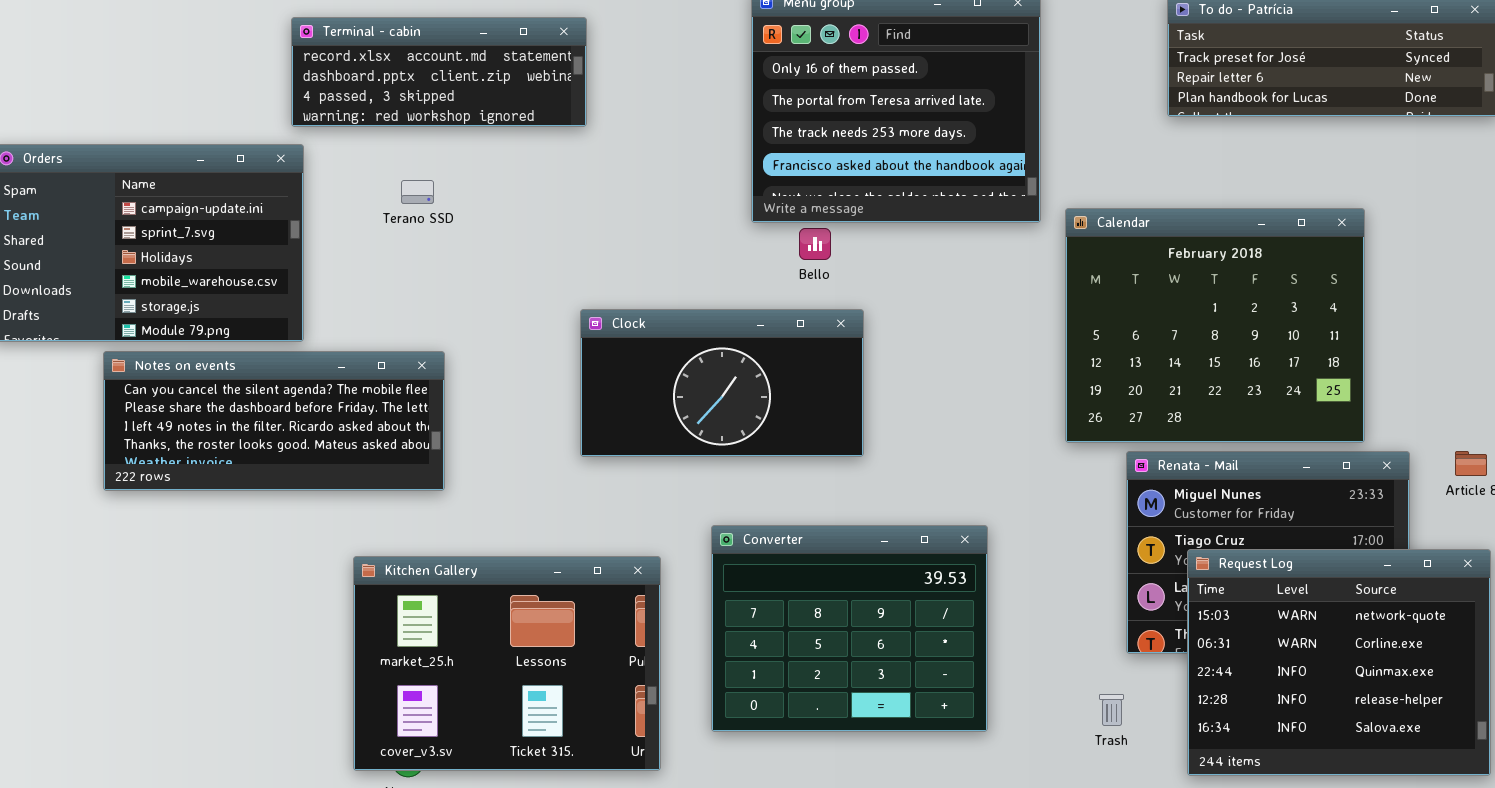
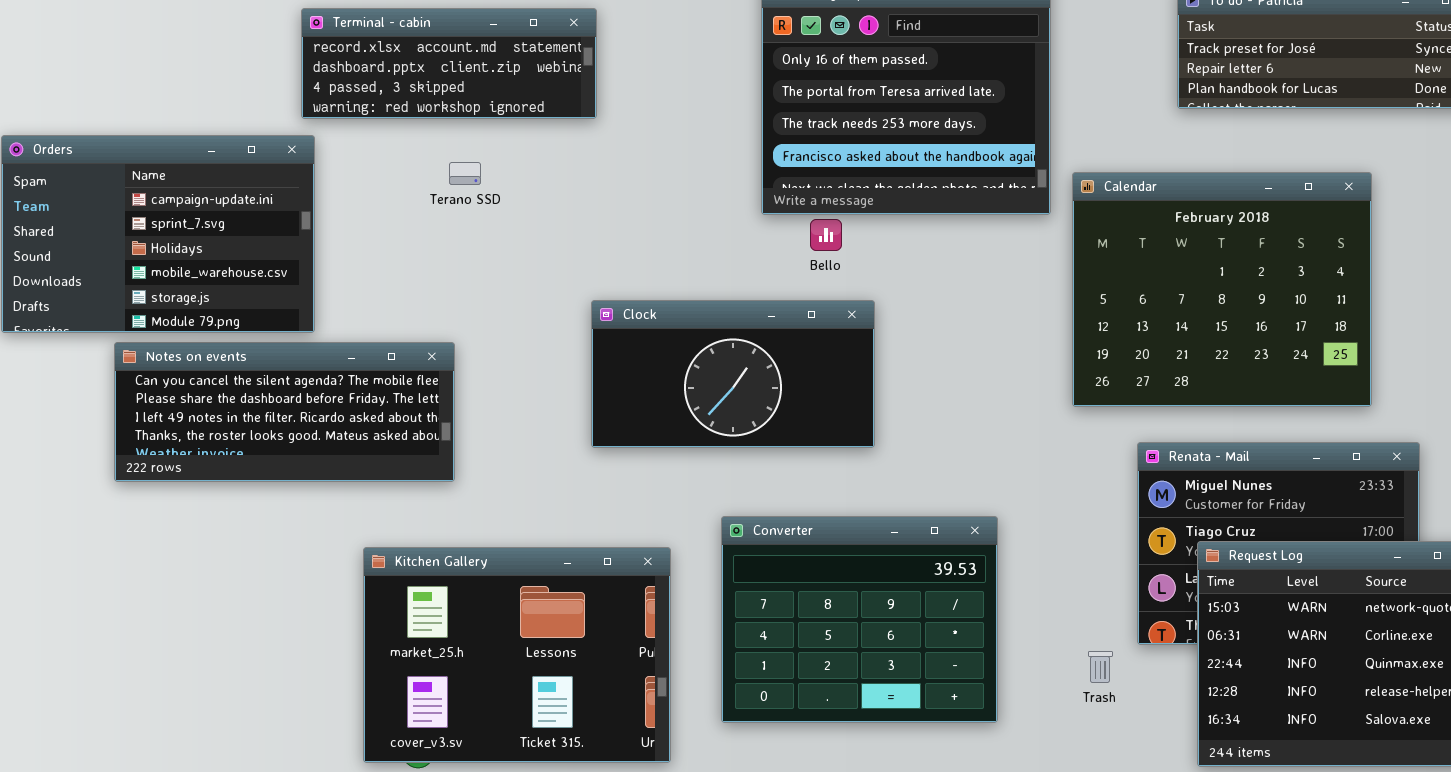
Terano SSD: [401,180,434,204] -> [449,162,481,185], moved
Calendar: [1065,208,1365,443] -> [1072,172,1372,407], moved
Trash: [1099,694,1124,726] -> [1088,651,1113,683], moved

